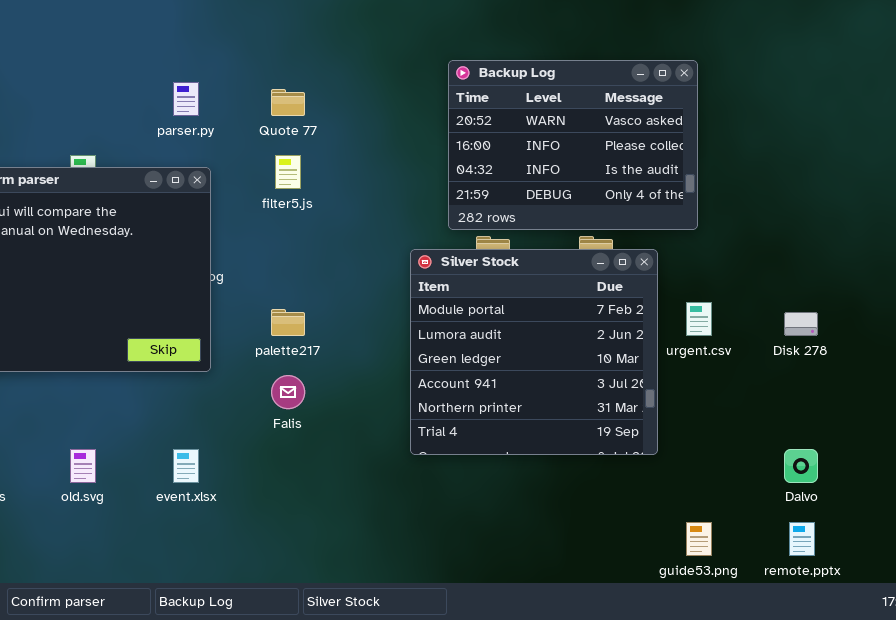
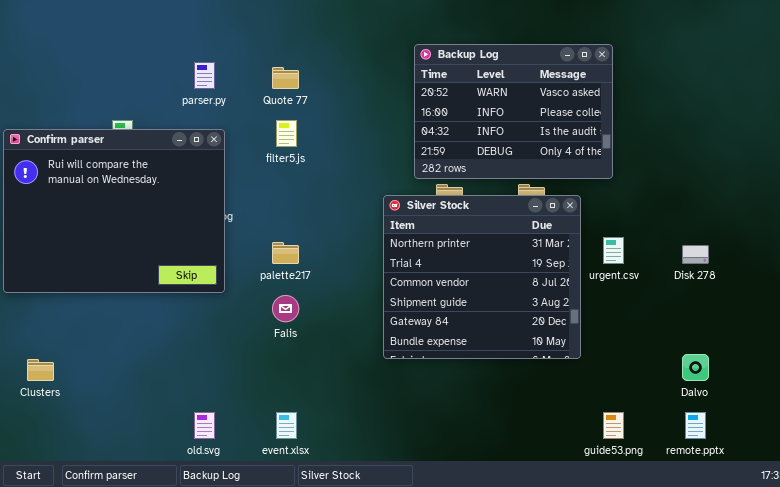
Silver Stock: [410,249,658,455] -> [383,195,581,359], scrolled down 4 rows
old.svg: [70,449,96,483] -> [194,412,215,439], moved
event.xlsx: [173,449,199,483] -> [276,412,297,439], moved

